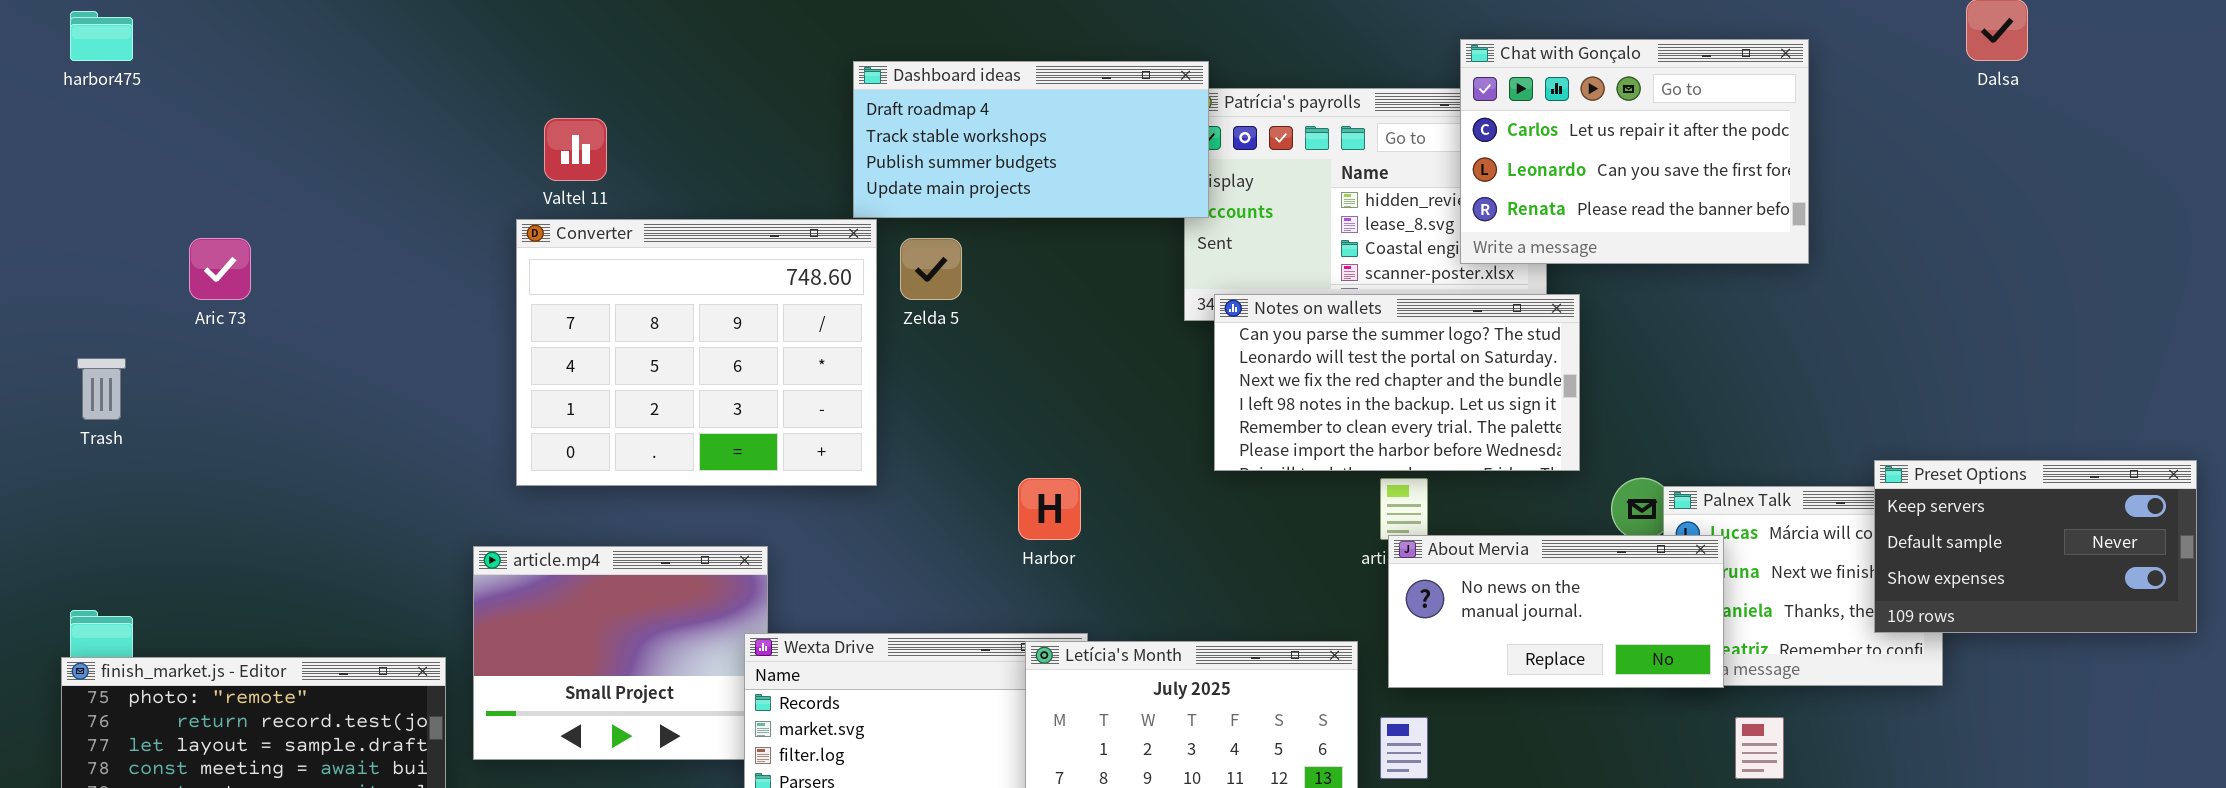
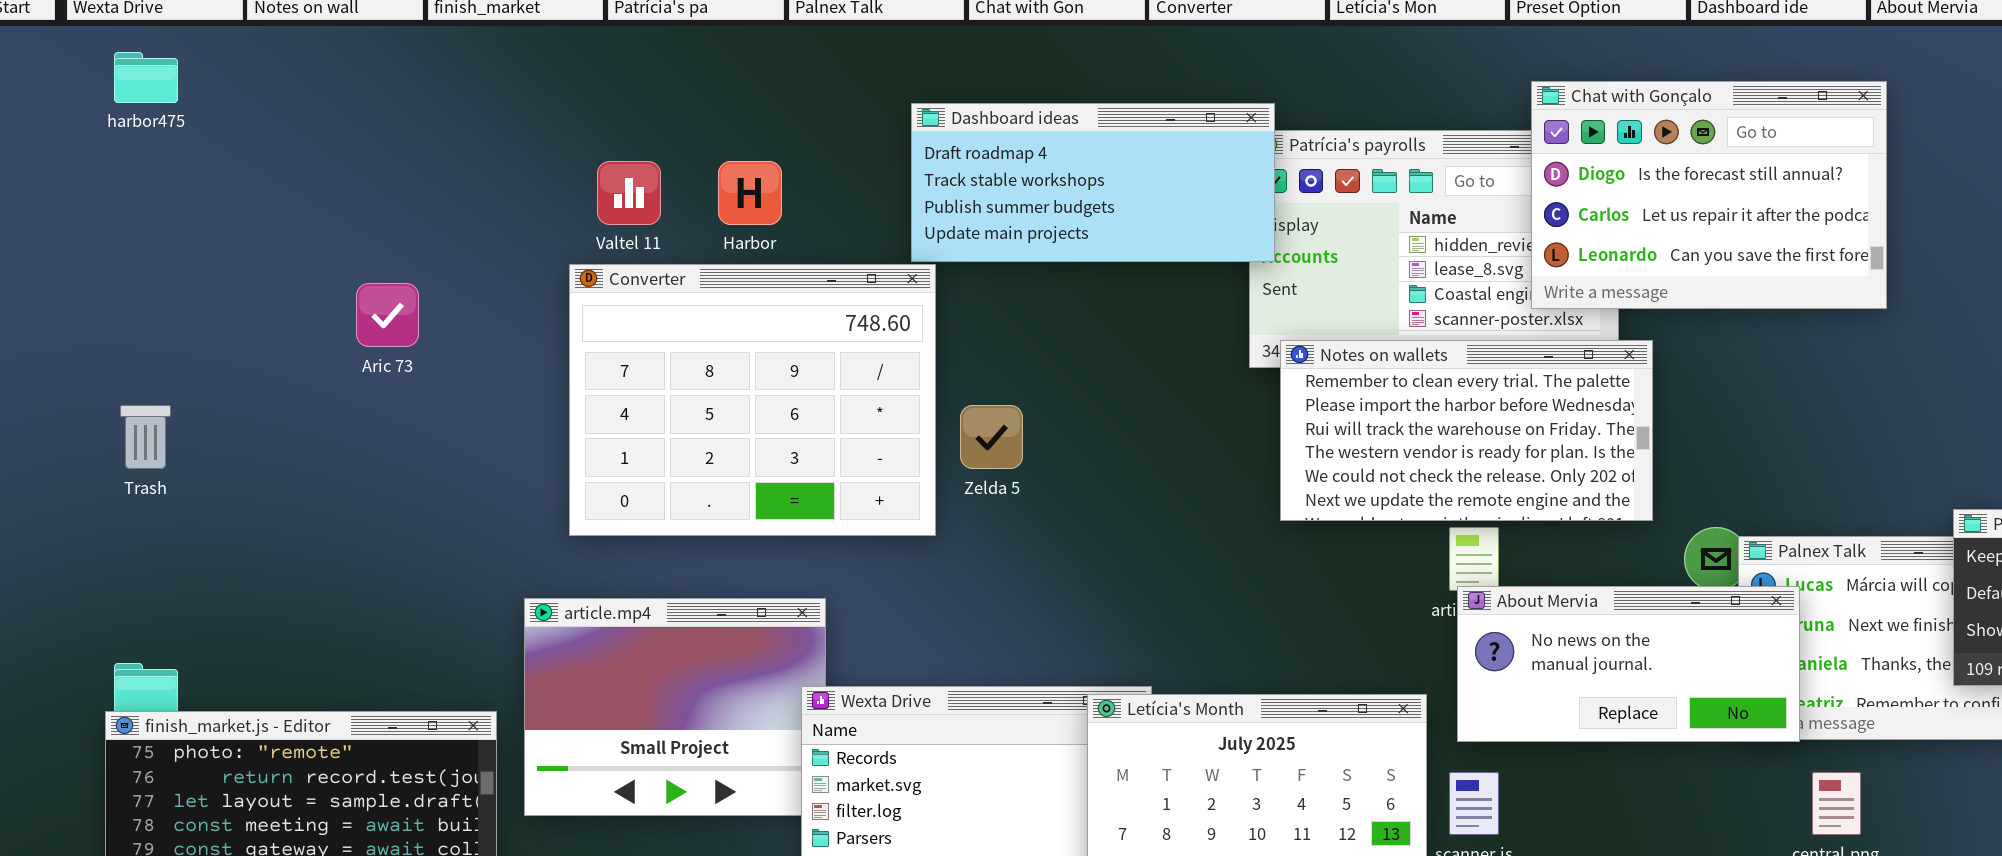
Chat with Gonçalo: [1460,39,1809,264] -> [1531,81,1887,309], scrolled up 1 row
Aric 73: [189,238,251,300] -> [356,283,419,347], moved
Zelda 5: [900,238,962,300] -> [960,405,1023,469], moved
Notes on wallets: [1214,294,1580,471] -> [1280,340,1653,521], scrolled down 4 rows
Harbor: [1018,478,1081,540] -> [718,161,782,225], moved

